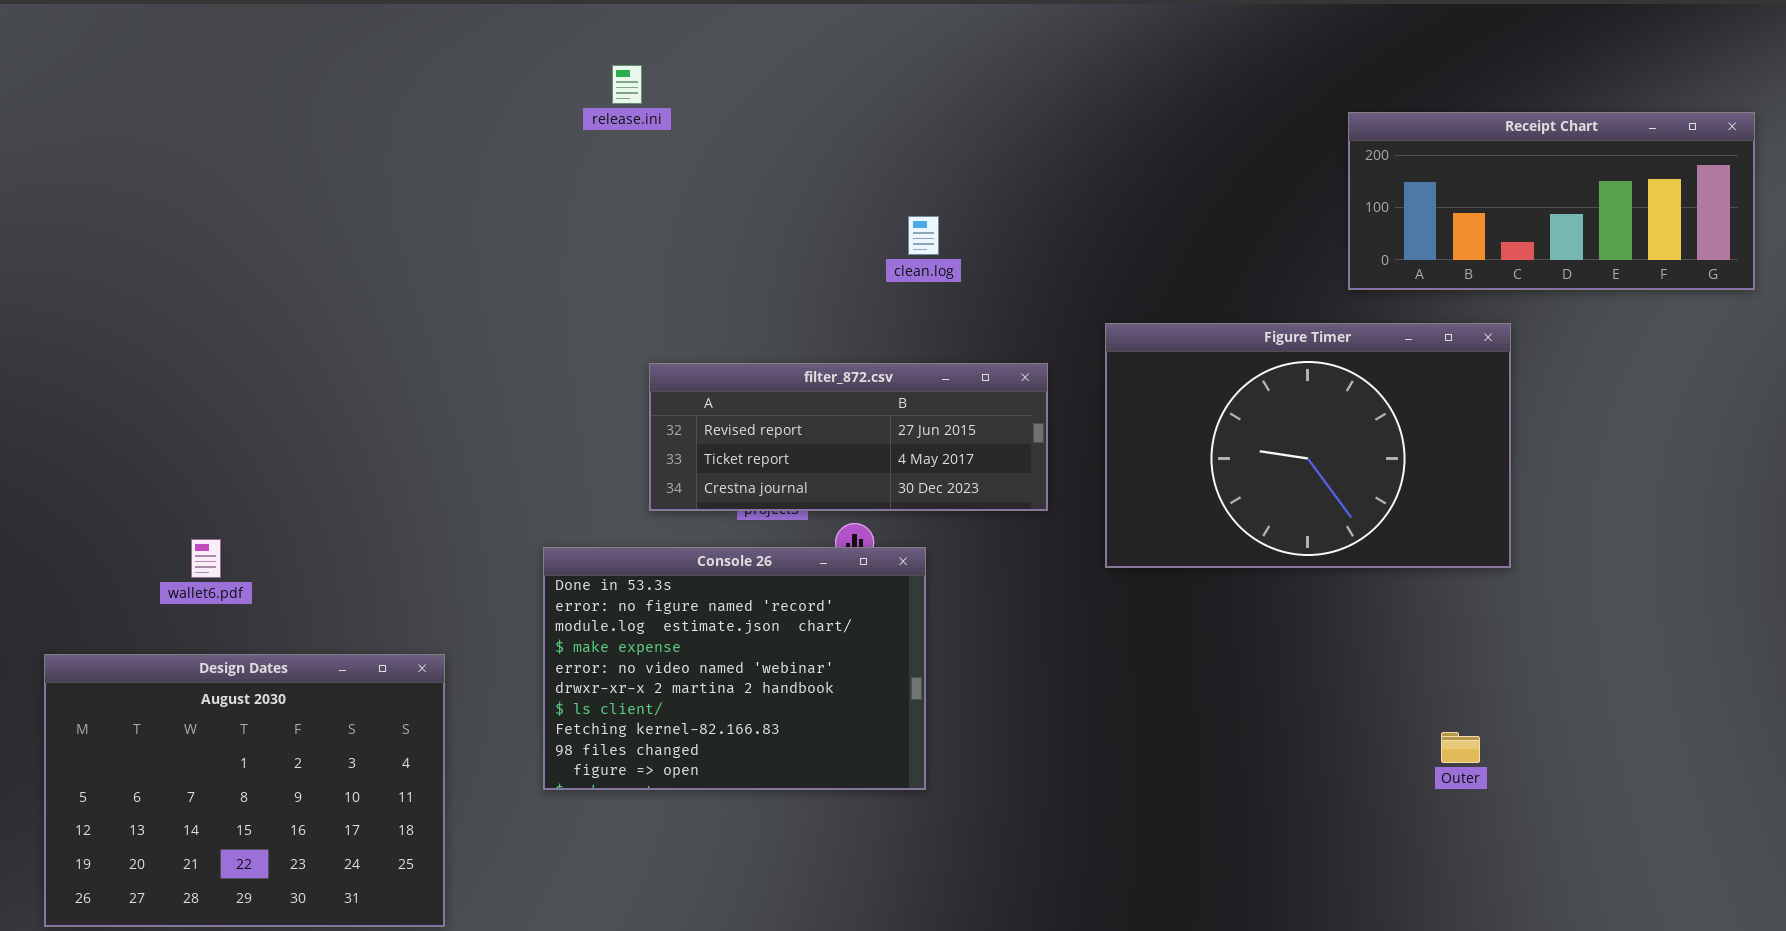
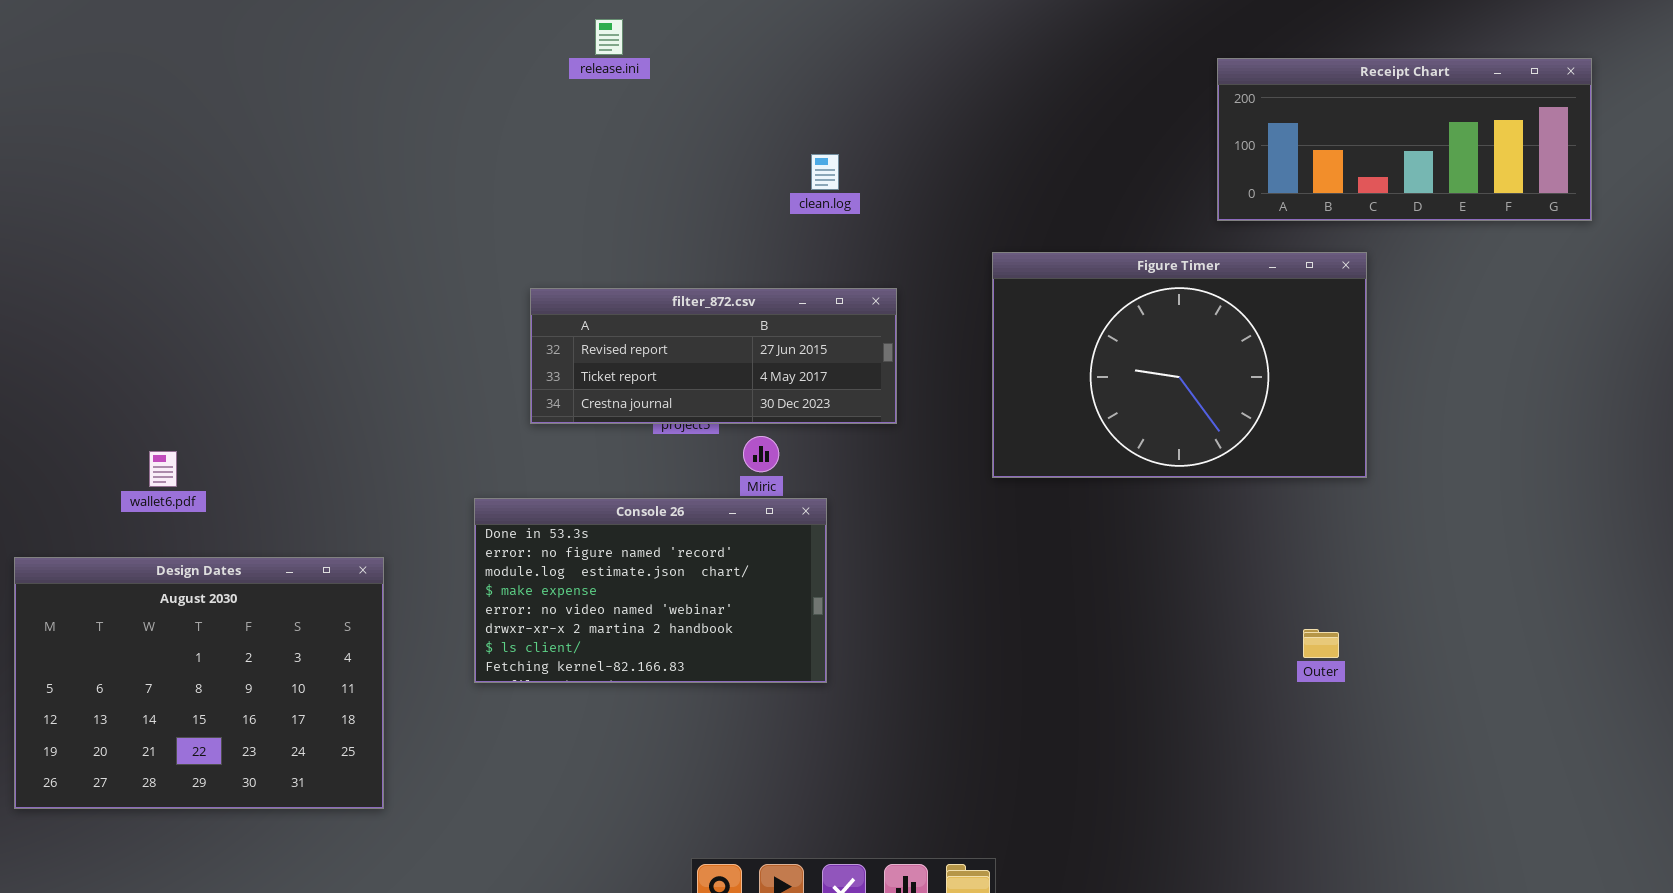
release.ini: [612,65,642,104] -> [595,19,623,55], moved
filter_872.csv: [649,363,1048,511] -> [530,288,897,424], moved
Console 26: [543,547,926,790] -> [474,498,827,683], resized

